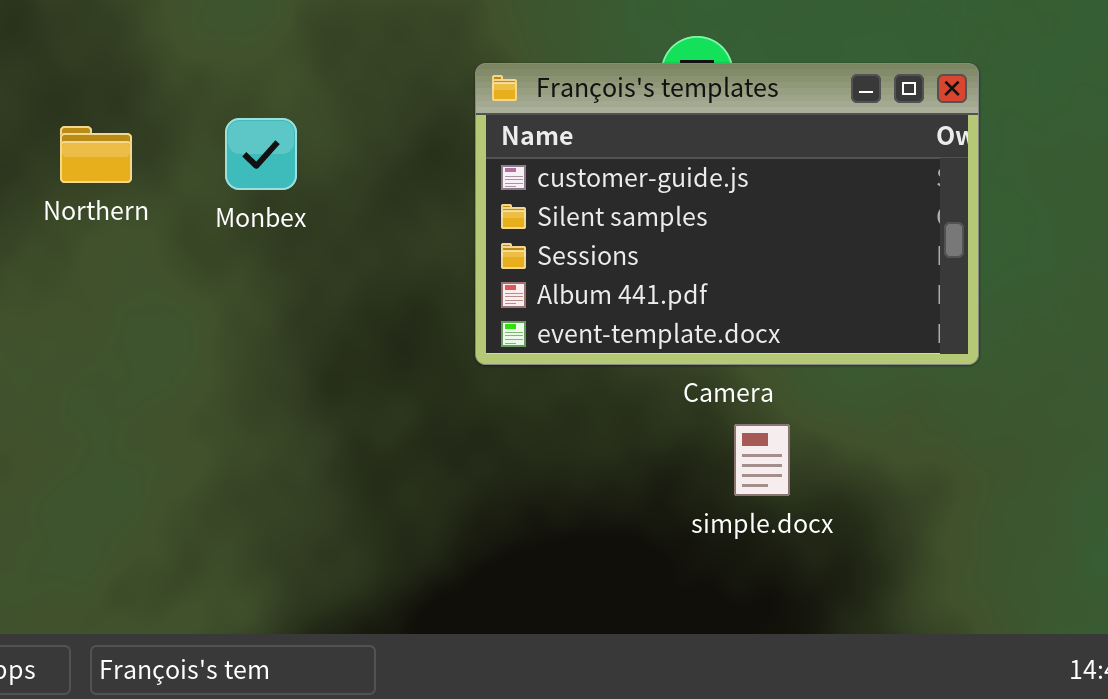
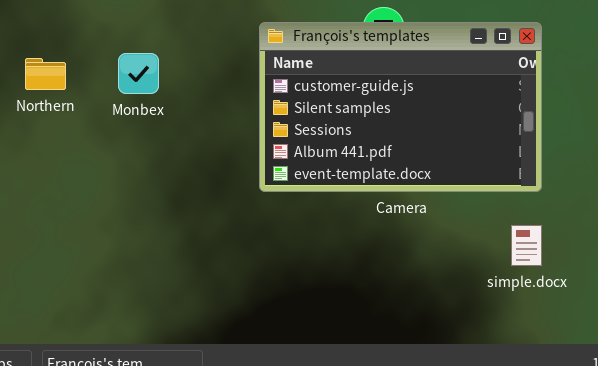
simple.docx: [734,424,790,496] -> [511,225,542,266], moved

